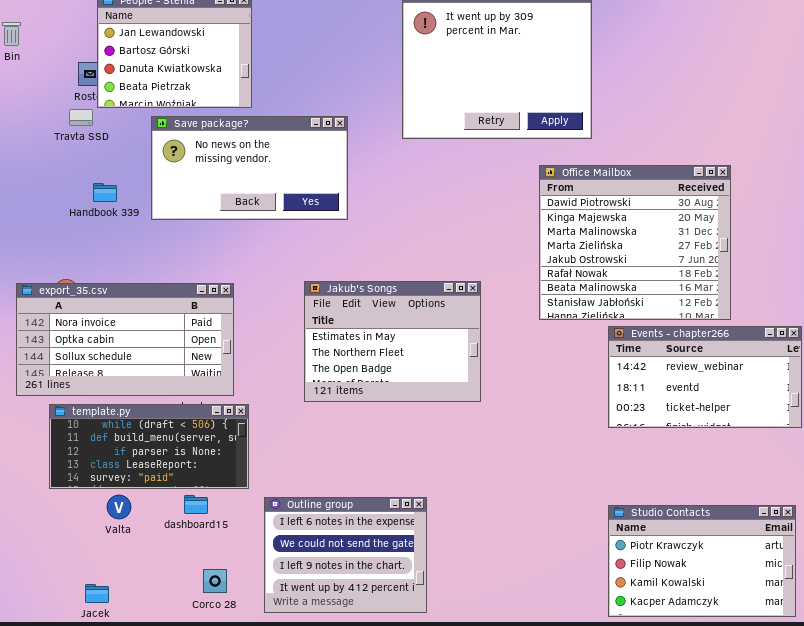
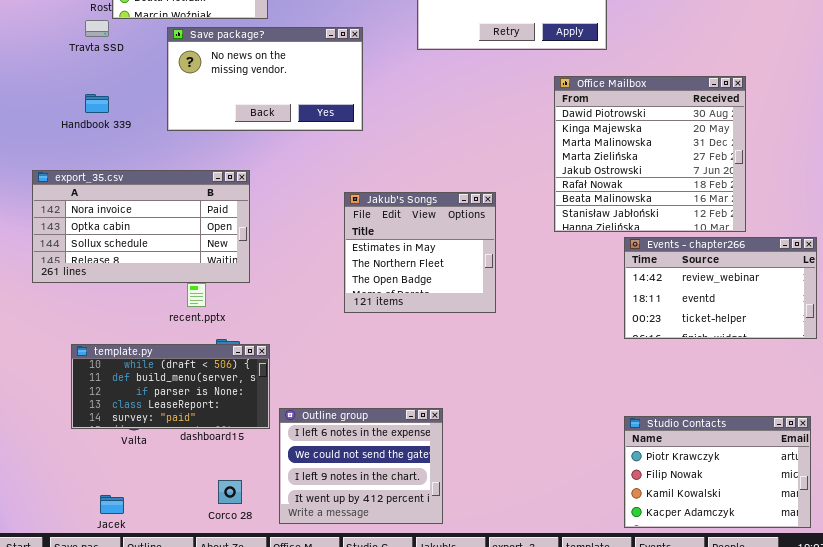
Handbook 339: [93,183,117,202] -> [85,94,109,113], moved
Jakub's Songs: [304,281,481,402] -> [344,192,496,313], resized
export_35.csv: [16,283,234,396] -> [32,170,250,283], moved
template.py: [49,404,249,489] -> [71,344,270,429], moved

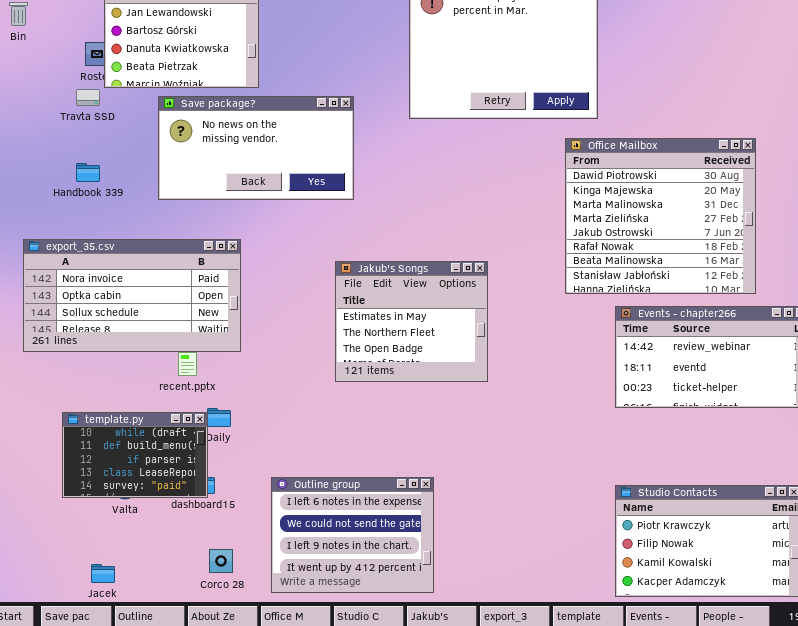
Office Mailbox: [554,76,746,232] -> [565,138,756,294], moved
template.py: [71,344,270,429] -> [62,412,208,498], resized

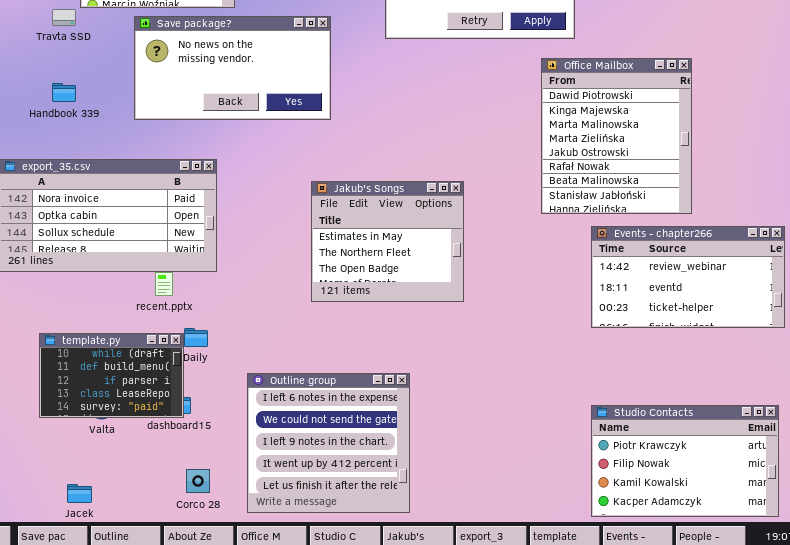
Office Mailbox: [565,138,756,294] -> [541,58,692,214], resized
Outline group: [271,477,434,593] -> [247,373,410,513], resized

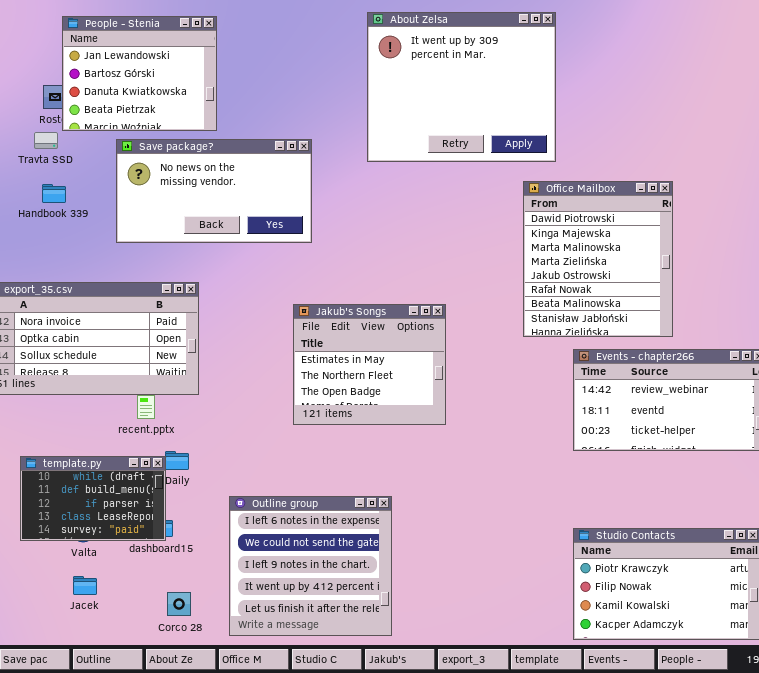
Handbook 339: [52,83,76,102] -> [42,184,66,203], moved
Jacek: [67,484,92,503] -> [73,576,97,595], moved

